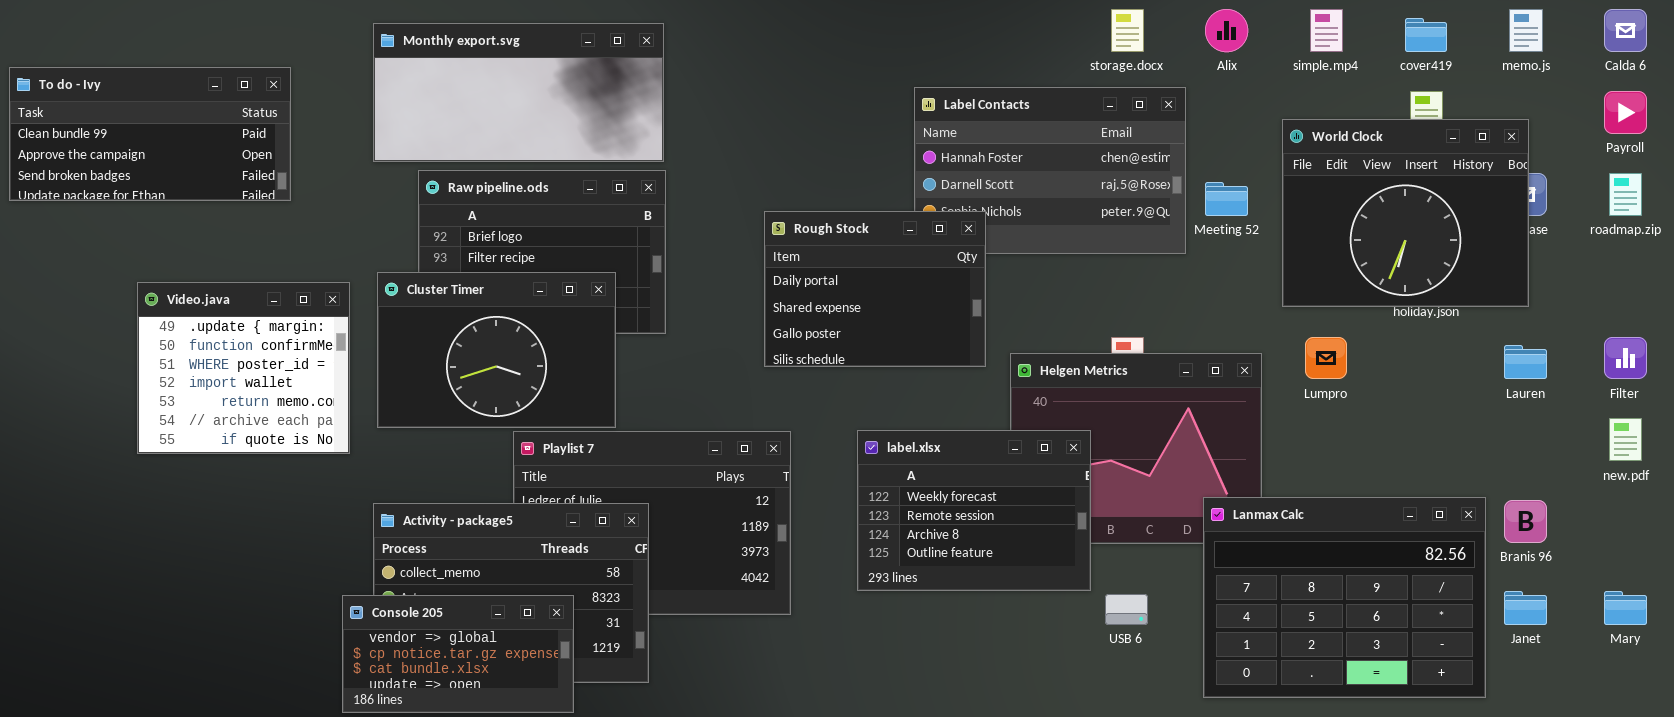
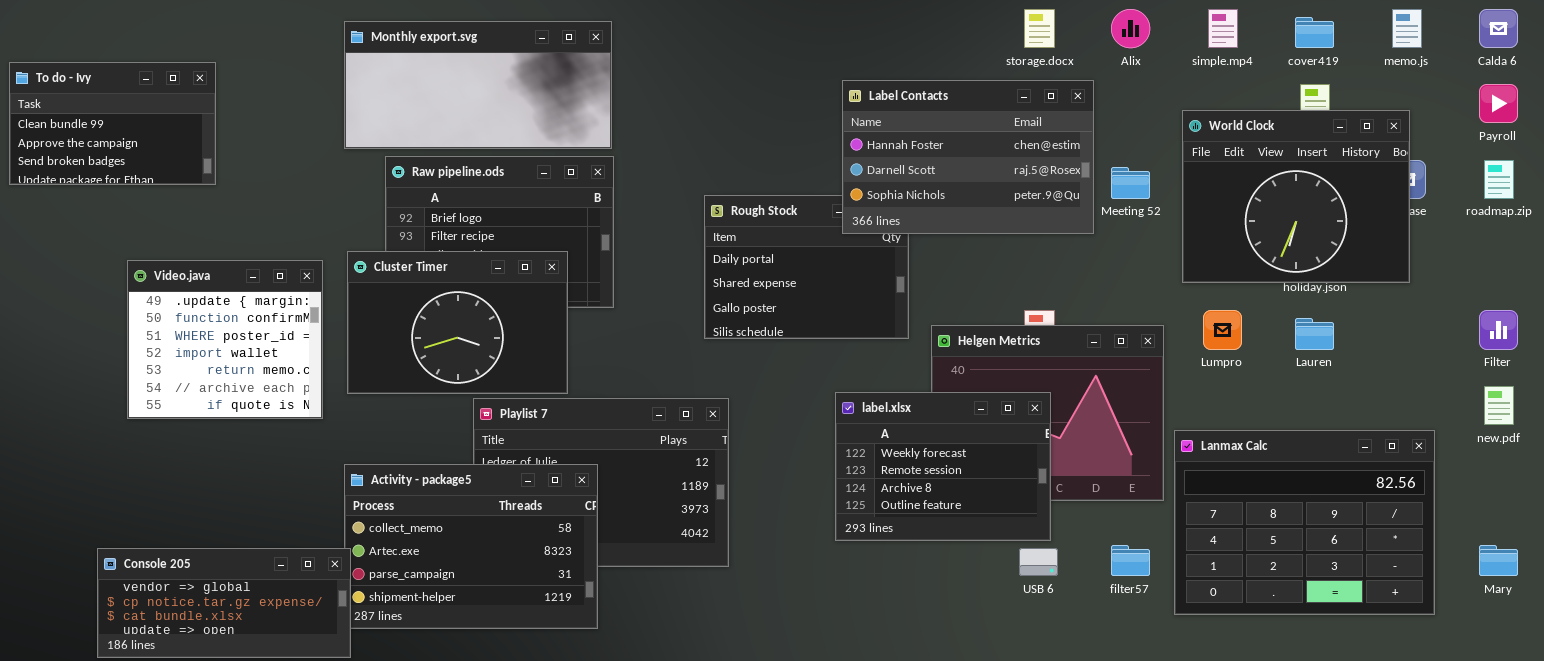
To do - Ivy: [9,67,291,201] -> [9,62,216,185], resized
Label Contacts: [914,87,1186,254] -> [842,80,1094,234], raised
Lauren: [1504,345,1547,379] -> [1295,318,1334,350], moved
label.xlsx: [857,430,1091,591] -> [835,392,1051,541], moved
Lanmax Calc: [1203,497,1486,698] -> [1174,430,1435,615], moved
Console 205: [342,595,574,713] -> [97,548,351,658], moved, resized

